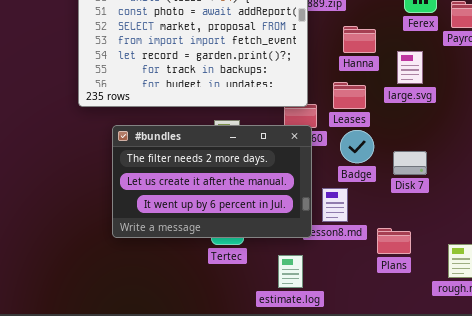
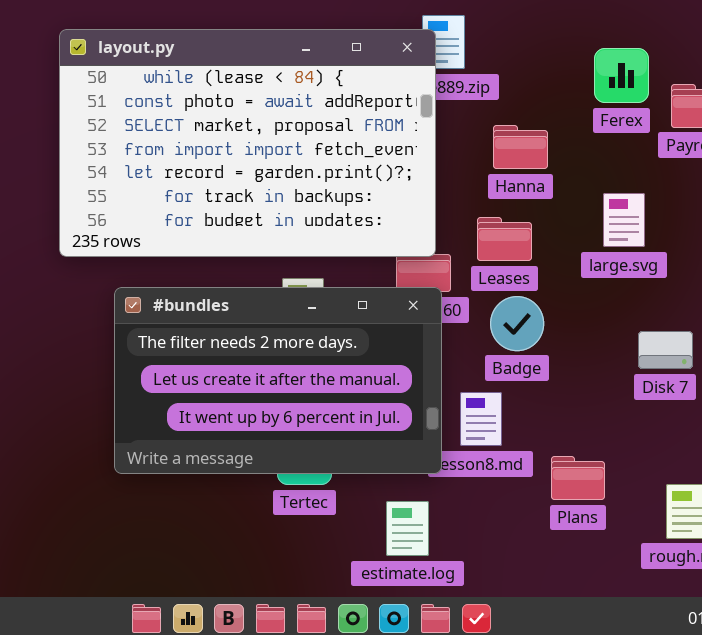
large.svg: [397,51,423,84] -> [603,193,645,247], moved
Disk 7: [393,151,427,175] -> [638,331,693,369], moved

